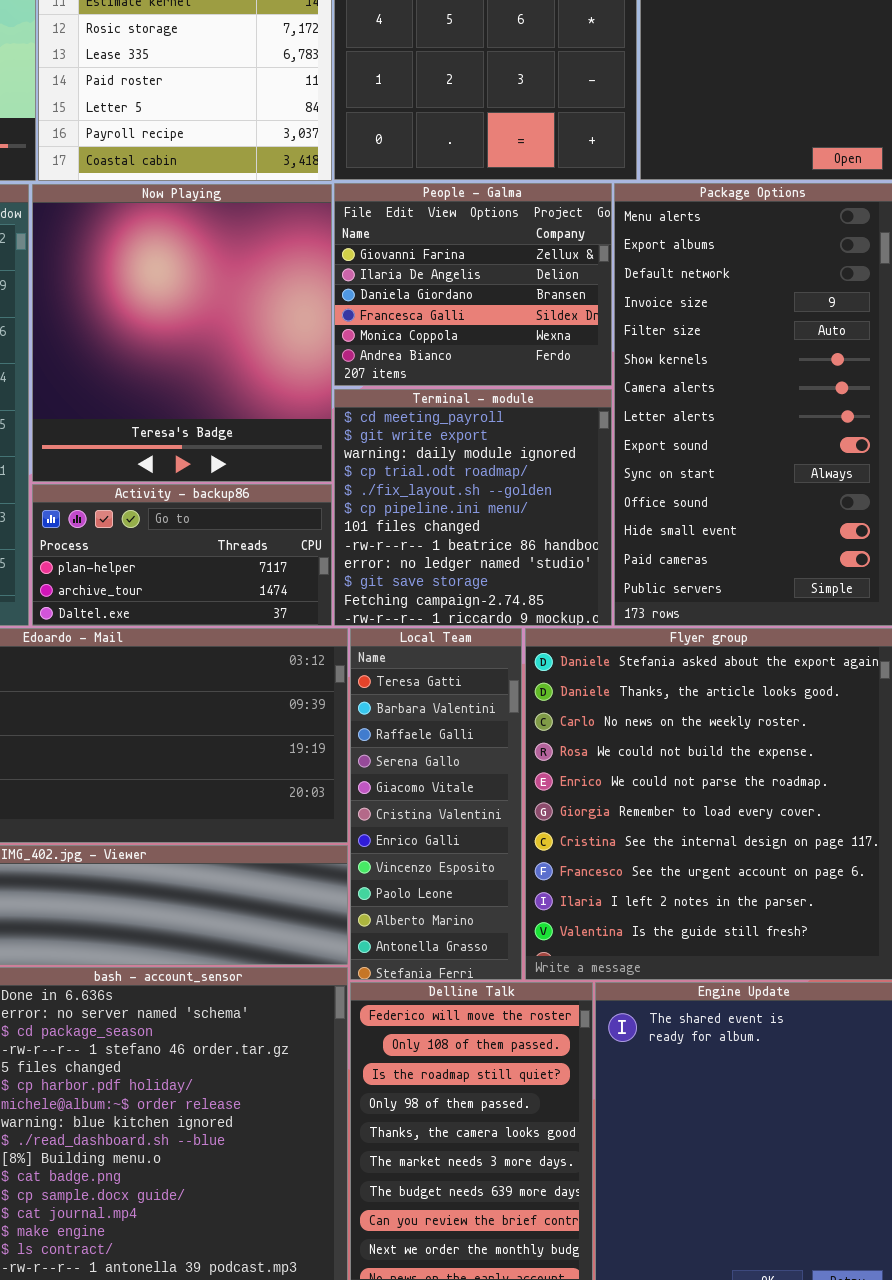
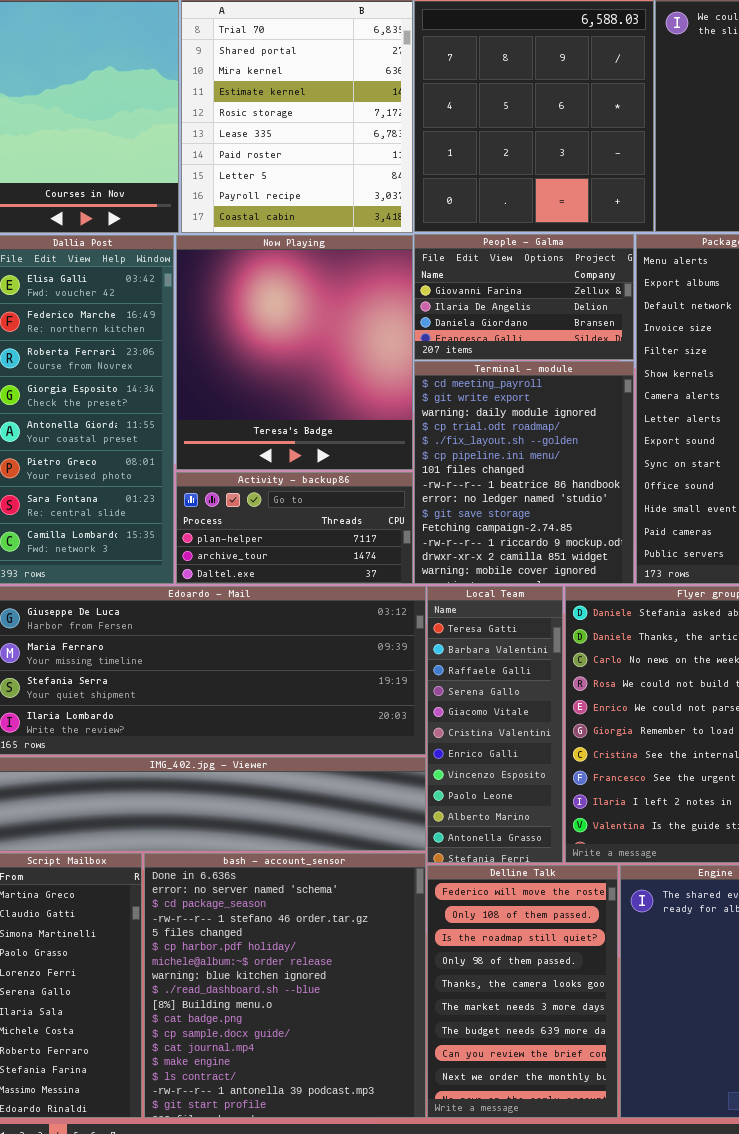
People - Galma: [334,183,612,386] -> [414,234,634,360], resized
Terminal - module: [334,389,612,626] -> [414,361,634,584], resized

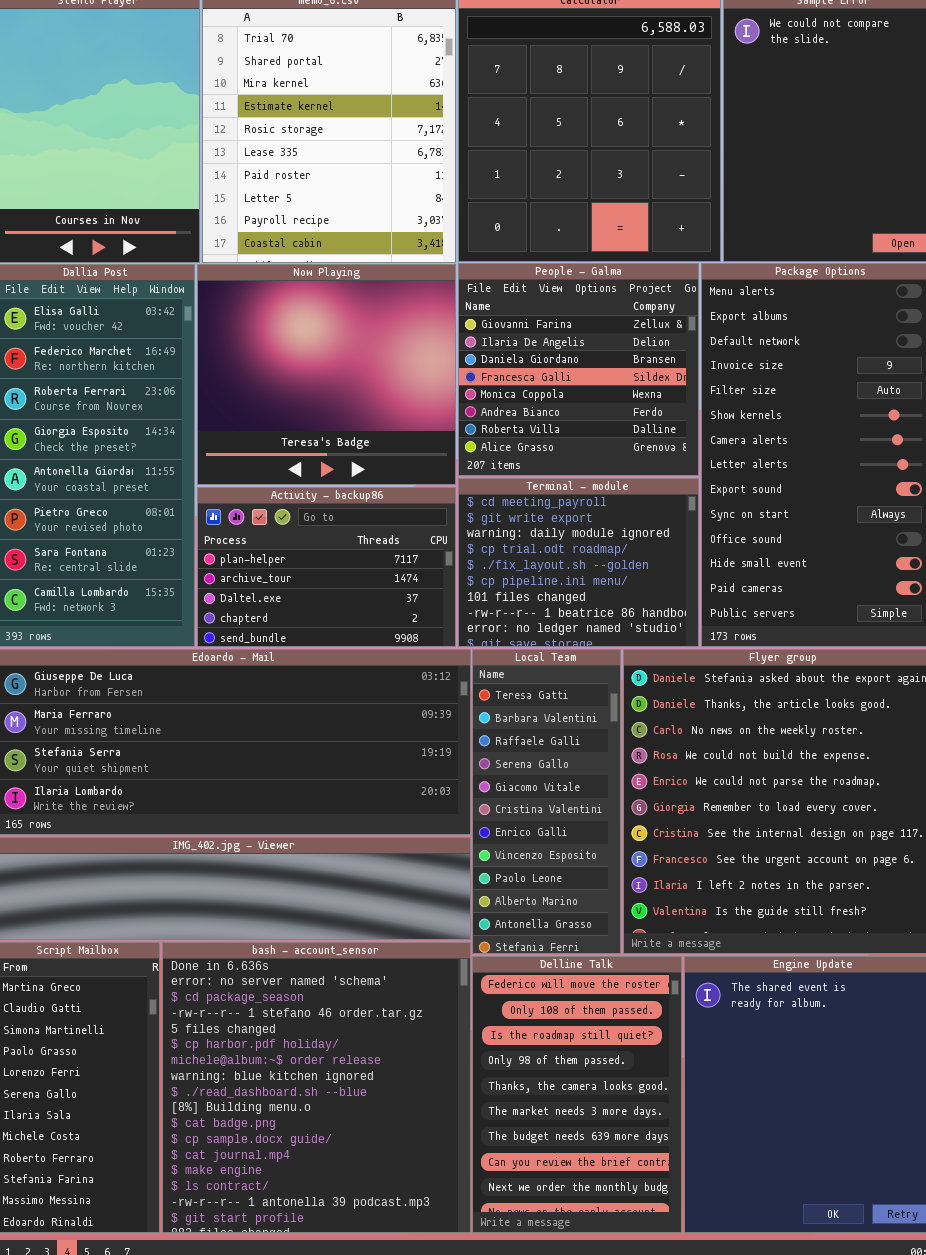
People - Galma: [414,234,634,360] -> [458,263,699,476], resized
Now Playing: [176,235,413,470] -> [197,264,456,485], resized
Terminal - module: [414,361,634,584] -> [458,478,699,647], resized
Activity - backup86: [176,472,413,584] -> [197,487,456,647], resized

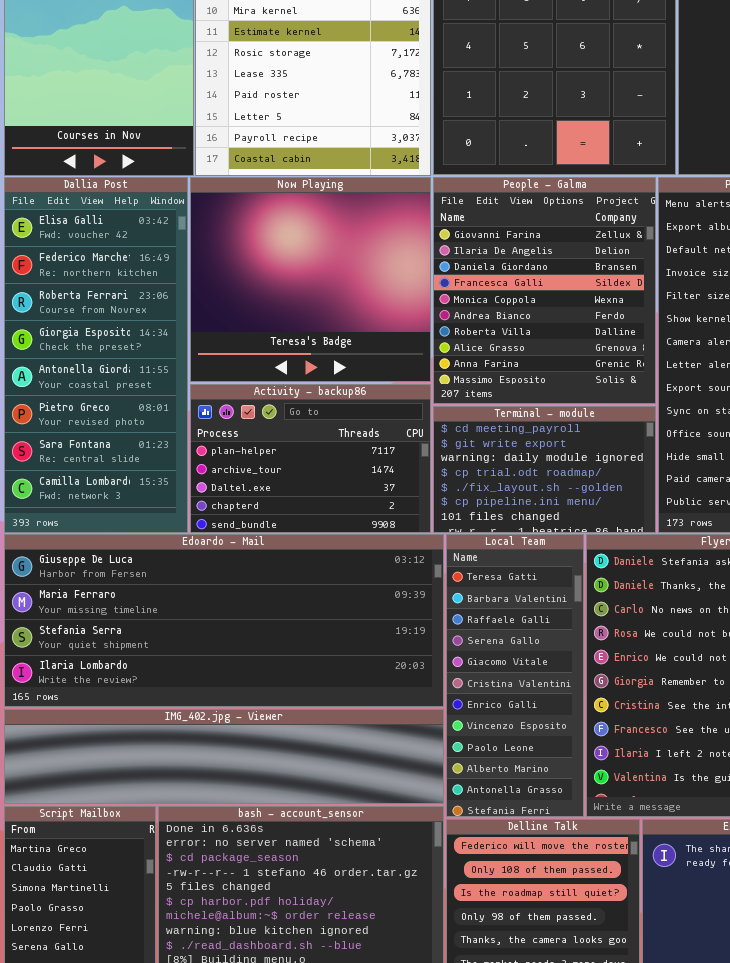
People - Galma: [458,263,699,476] -> [433,177,656,404], resized
Terminal - module: [458,478,699,647] -> [433,406,656,533], resized

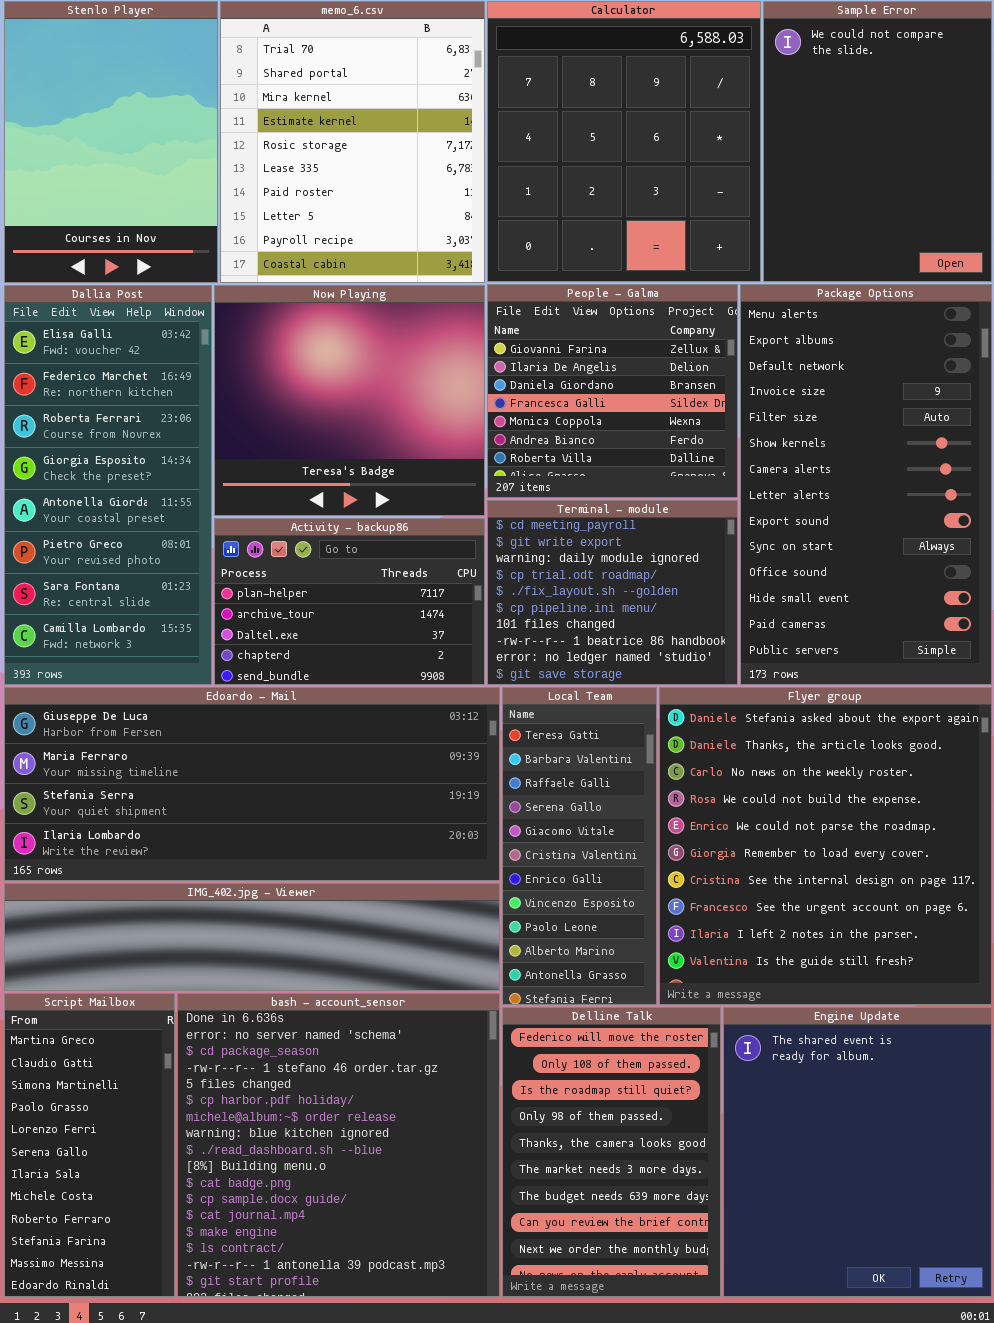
People - Galma: [433,177,656,404] -> [487,284,738,498], resized
Terminal - module: [433,406,656,533] -> [487,500,738,685], resized

